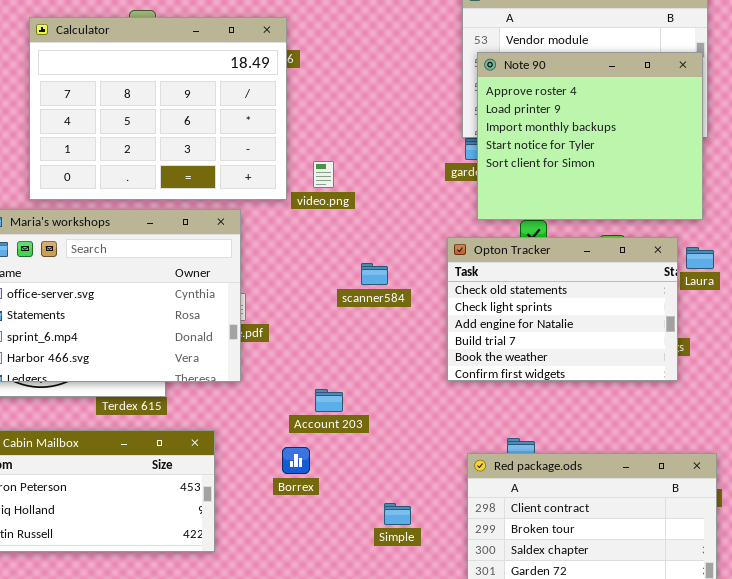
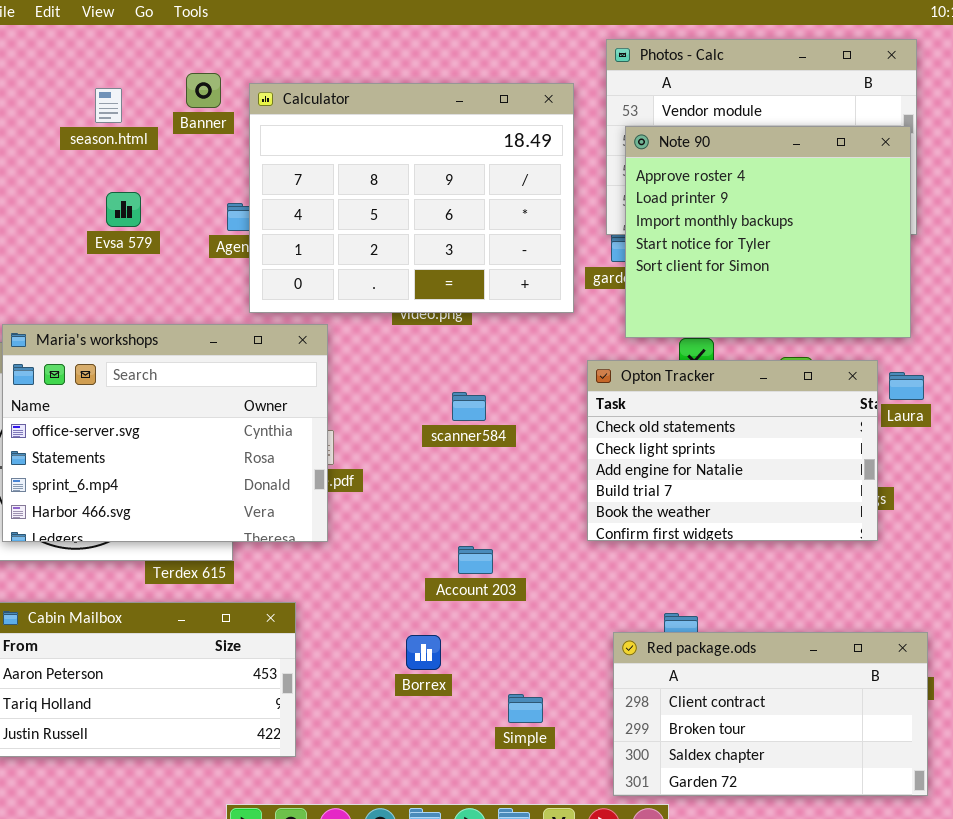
Calculator: [29,17,287,200] -> [249,83,574,313], moved
scanner584: [361,263,388,285] -> [452,392,486,421], moved
Account 203: [315,389,343,412] -> [458,546,493,574], moved
Borrex: [282,447,310,474] -> [406,635,441,670], moved

